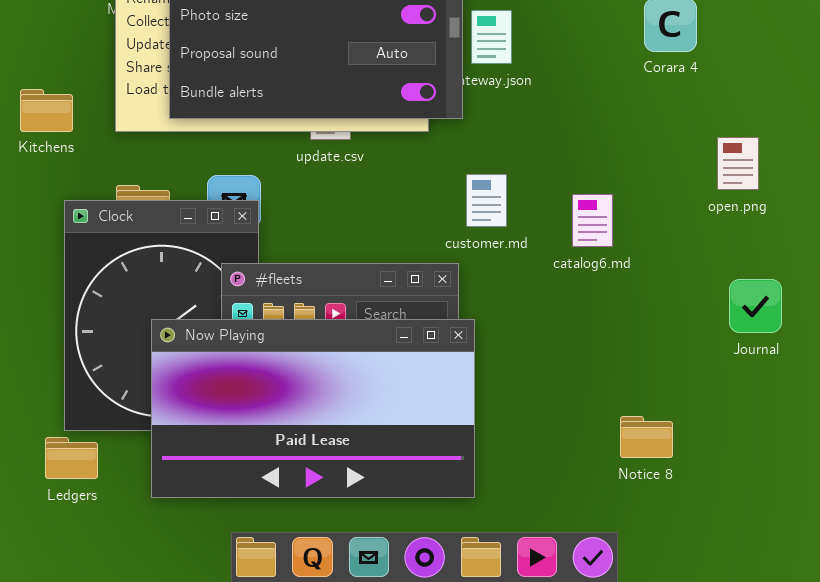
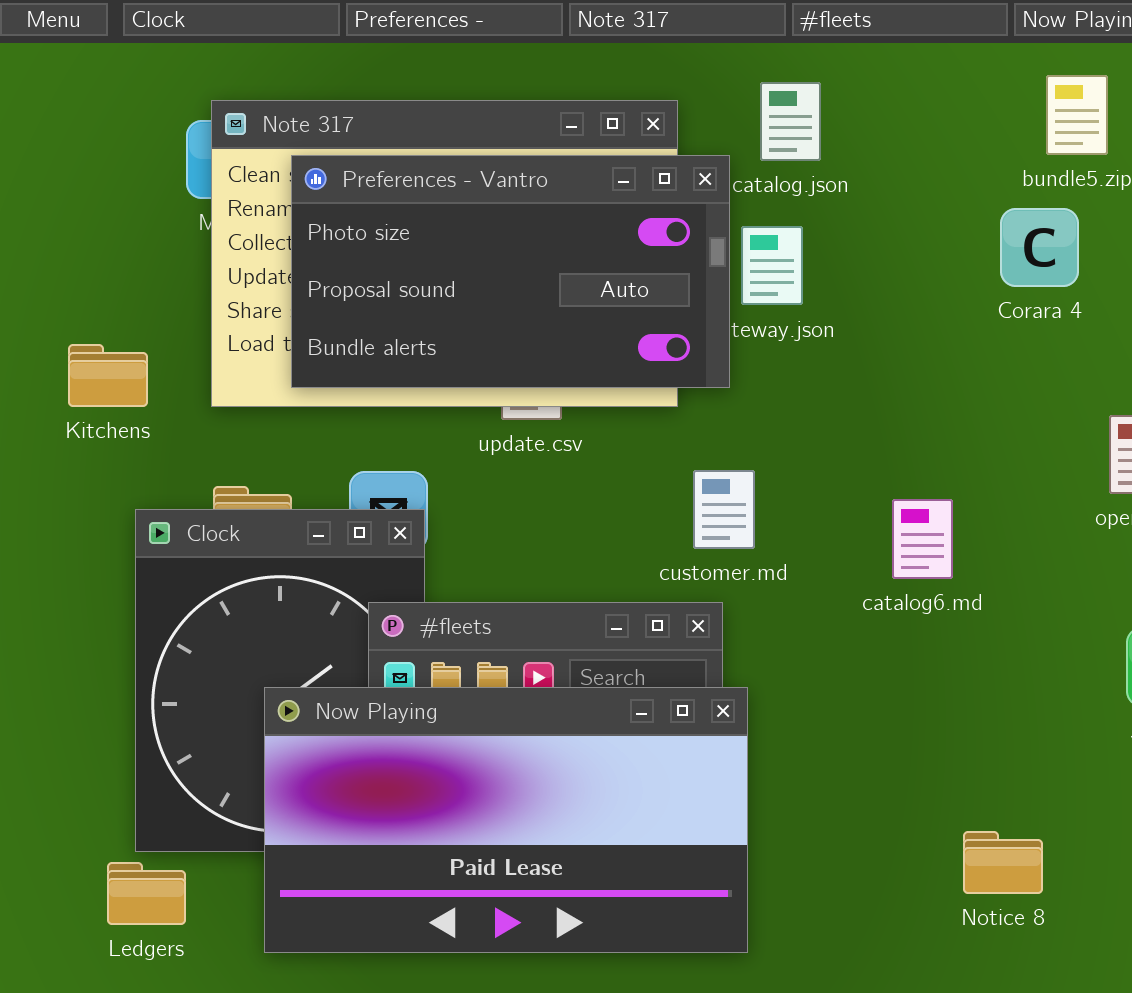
customer.md: [466,174,507,227] -> [693,470,755,549], moved

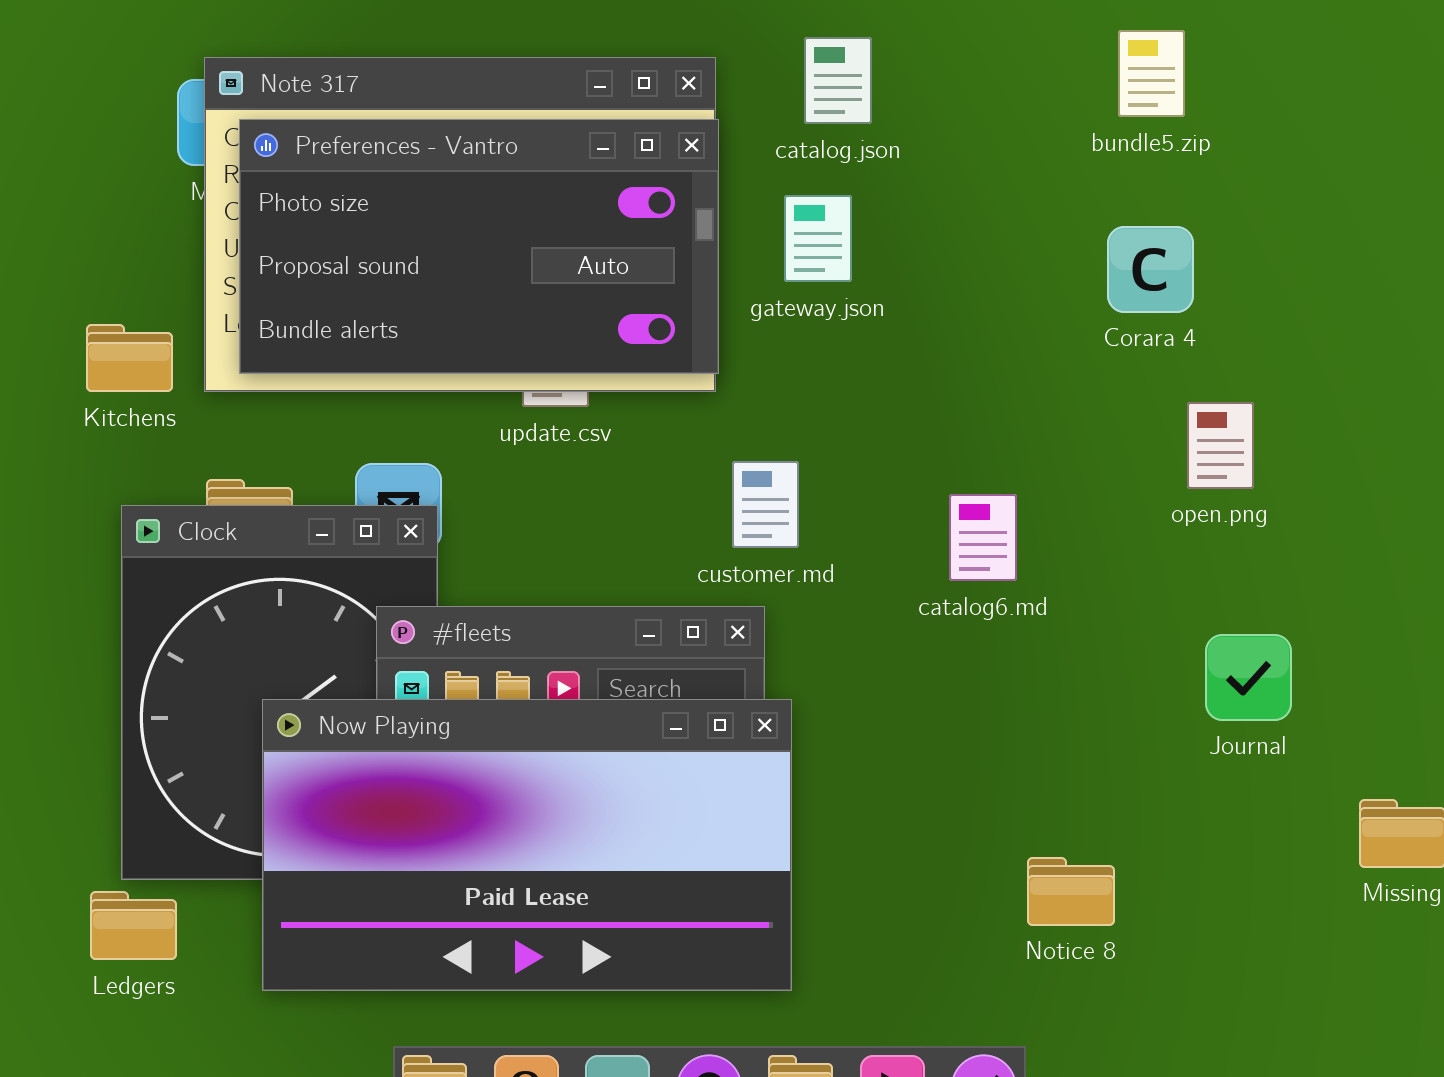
Preferences - Vantro: [291,155,730,388] -> [239,119,719,374], moved
Corara 4: [1000,208,1079,287] -> [1107,226,1194,313], moved
Kitchens: [68,344,148,407] -> [86,324,173,392], moved

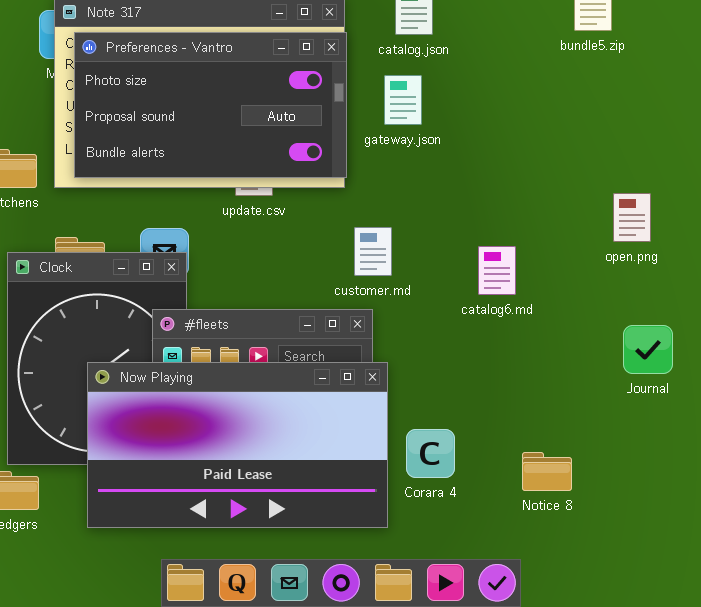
Corara 4: [1107,226,1194,313] -> [406,429,455,478], moved

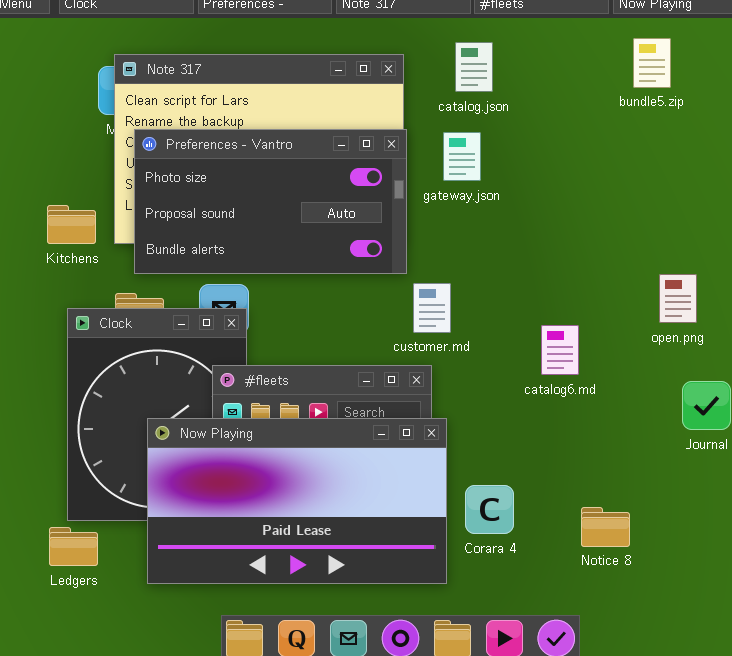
Preferences - Vantro: [74,32,347,178] -> [134,129,407,274], moved
open.png: [613,193,651,242] -> [659,274,697,323], moved
catalog6.md: [478,246,516,295] -> [541,325,579,375], moved

